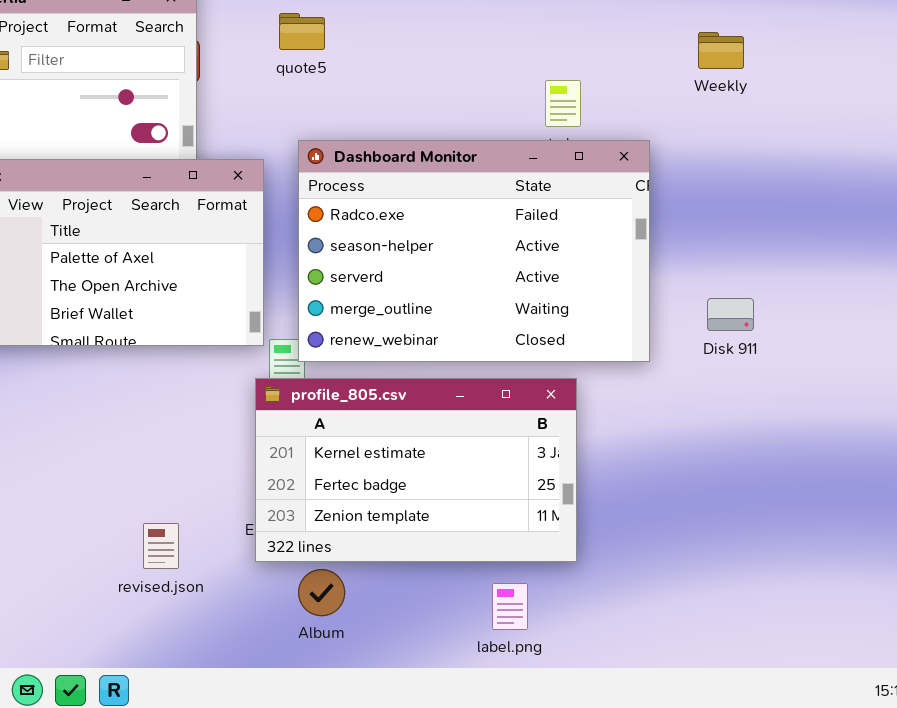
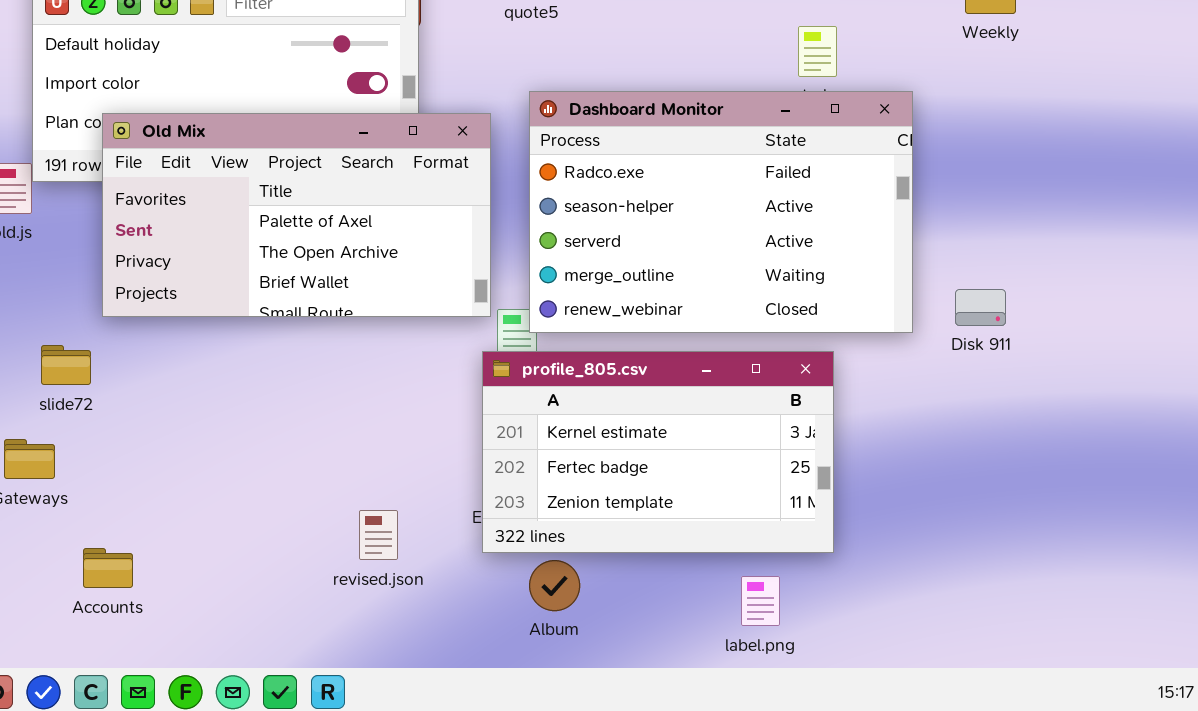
Disk 911: [707,298,754,331] -> [955,289,1006,326], moved

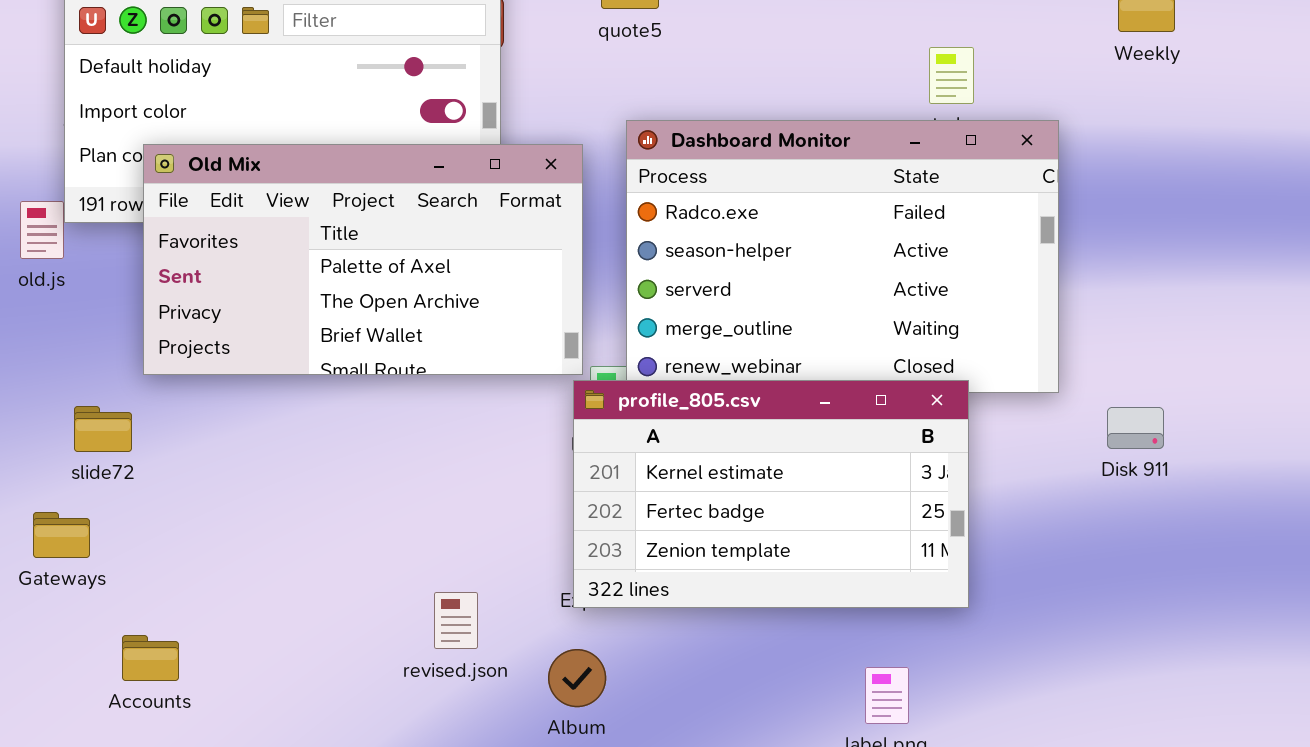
Disk 911: [955,289,1006,326] -> [1107,407,1164,449], moved
profile_805.csv: [482,351,834,553] -> [573,380,969,608], moved
Album: [529,560,580,611] -> [548,649,606,707], moved

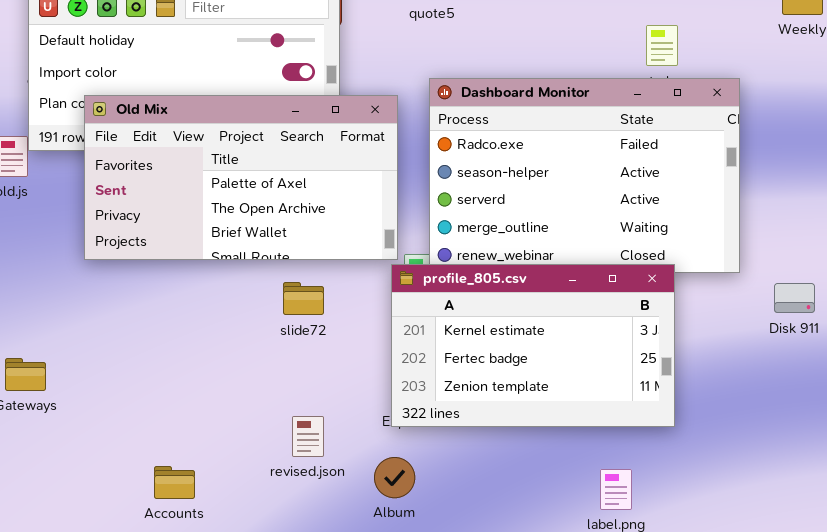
slide72: [74,406,132,452] -> [283,282,324,315], moved
Accounts: [122,635,179,681] -> [154,466,195,499], moved

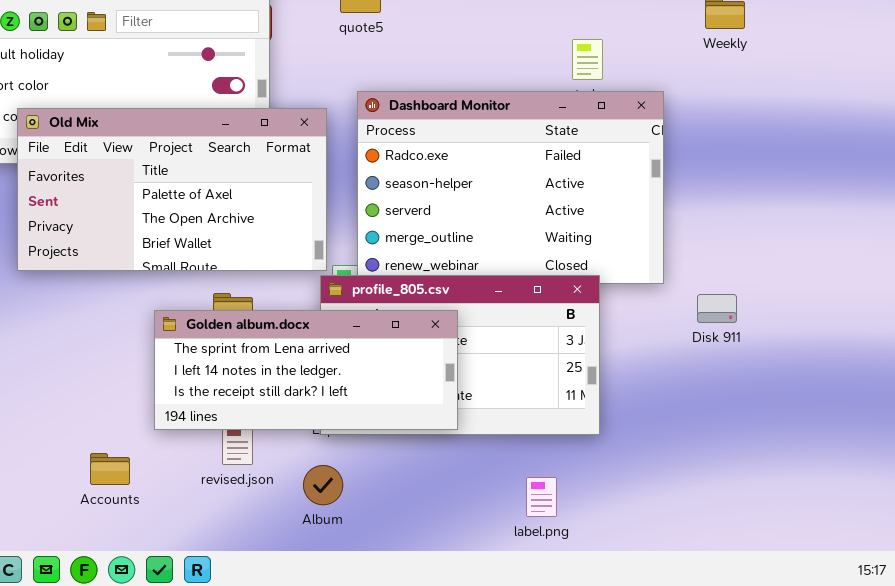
Golden album.docx: none -> [154,310,458,430], opened
Accounts: [154,466,195,499] -> [90,453,130,485], moved

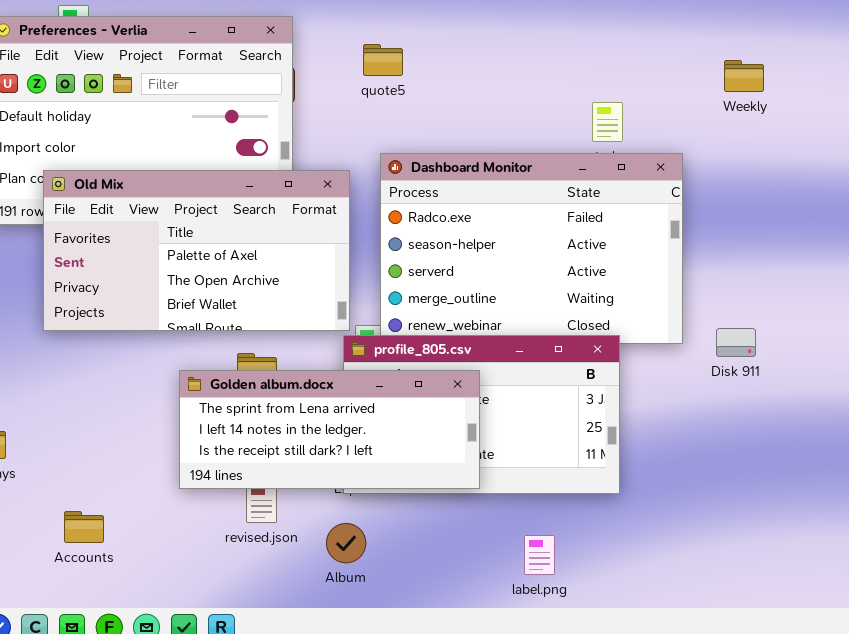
Disk 911: [697,294,737,323] -> [716,328,756,357], moved
Accounts: [90,453,130,485] -> [64,511,104,543], moved
label.png: [526,477,557,517] -> [524,535,555,575], moved

